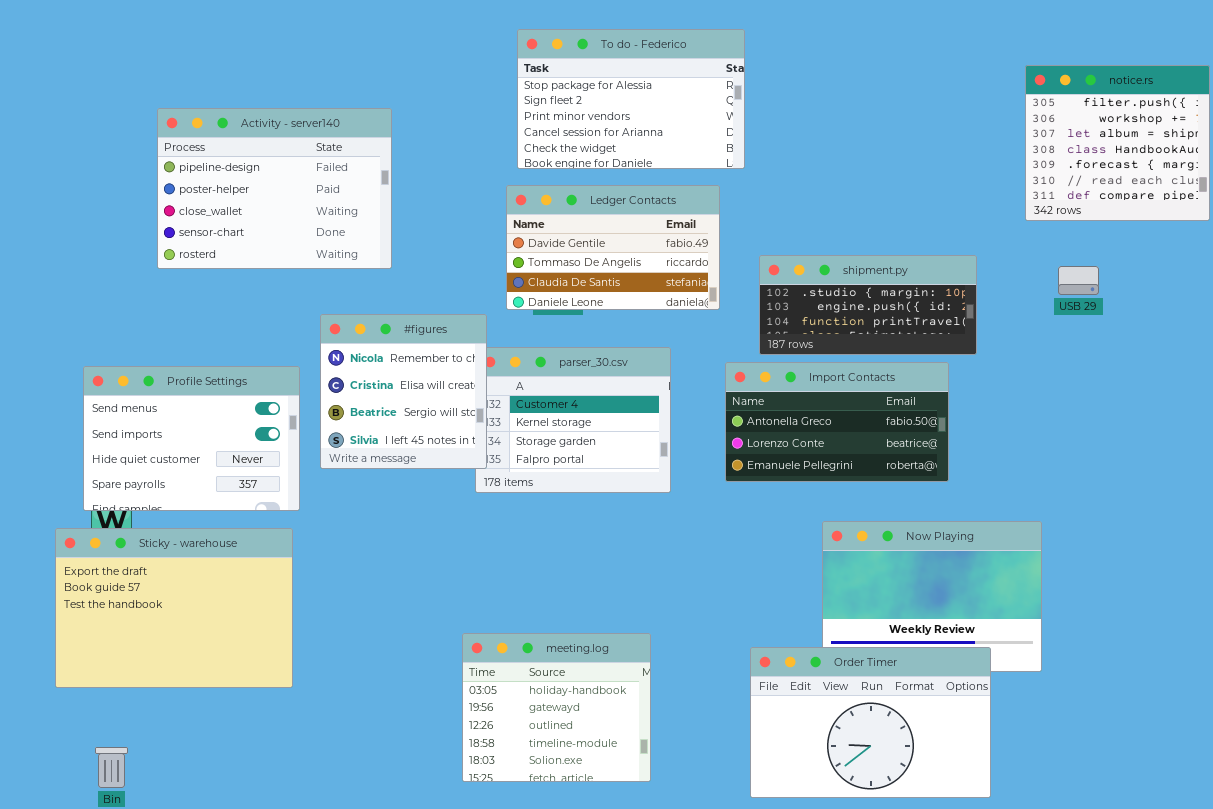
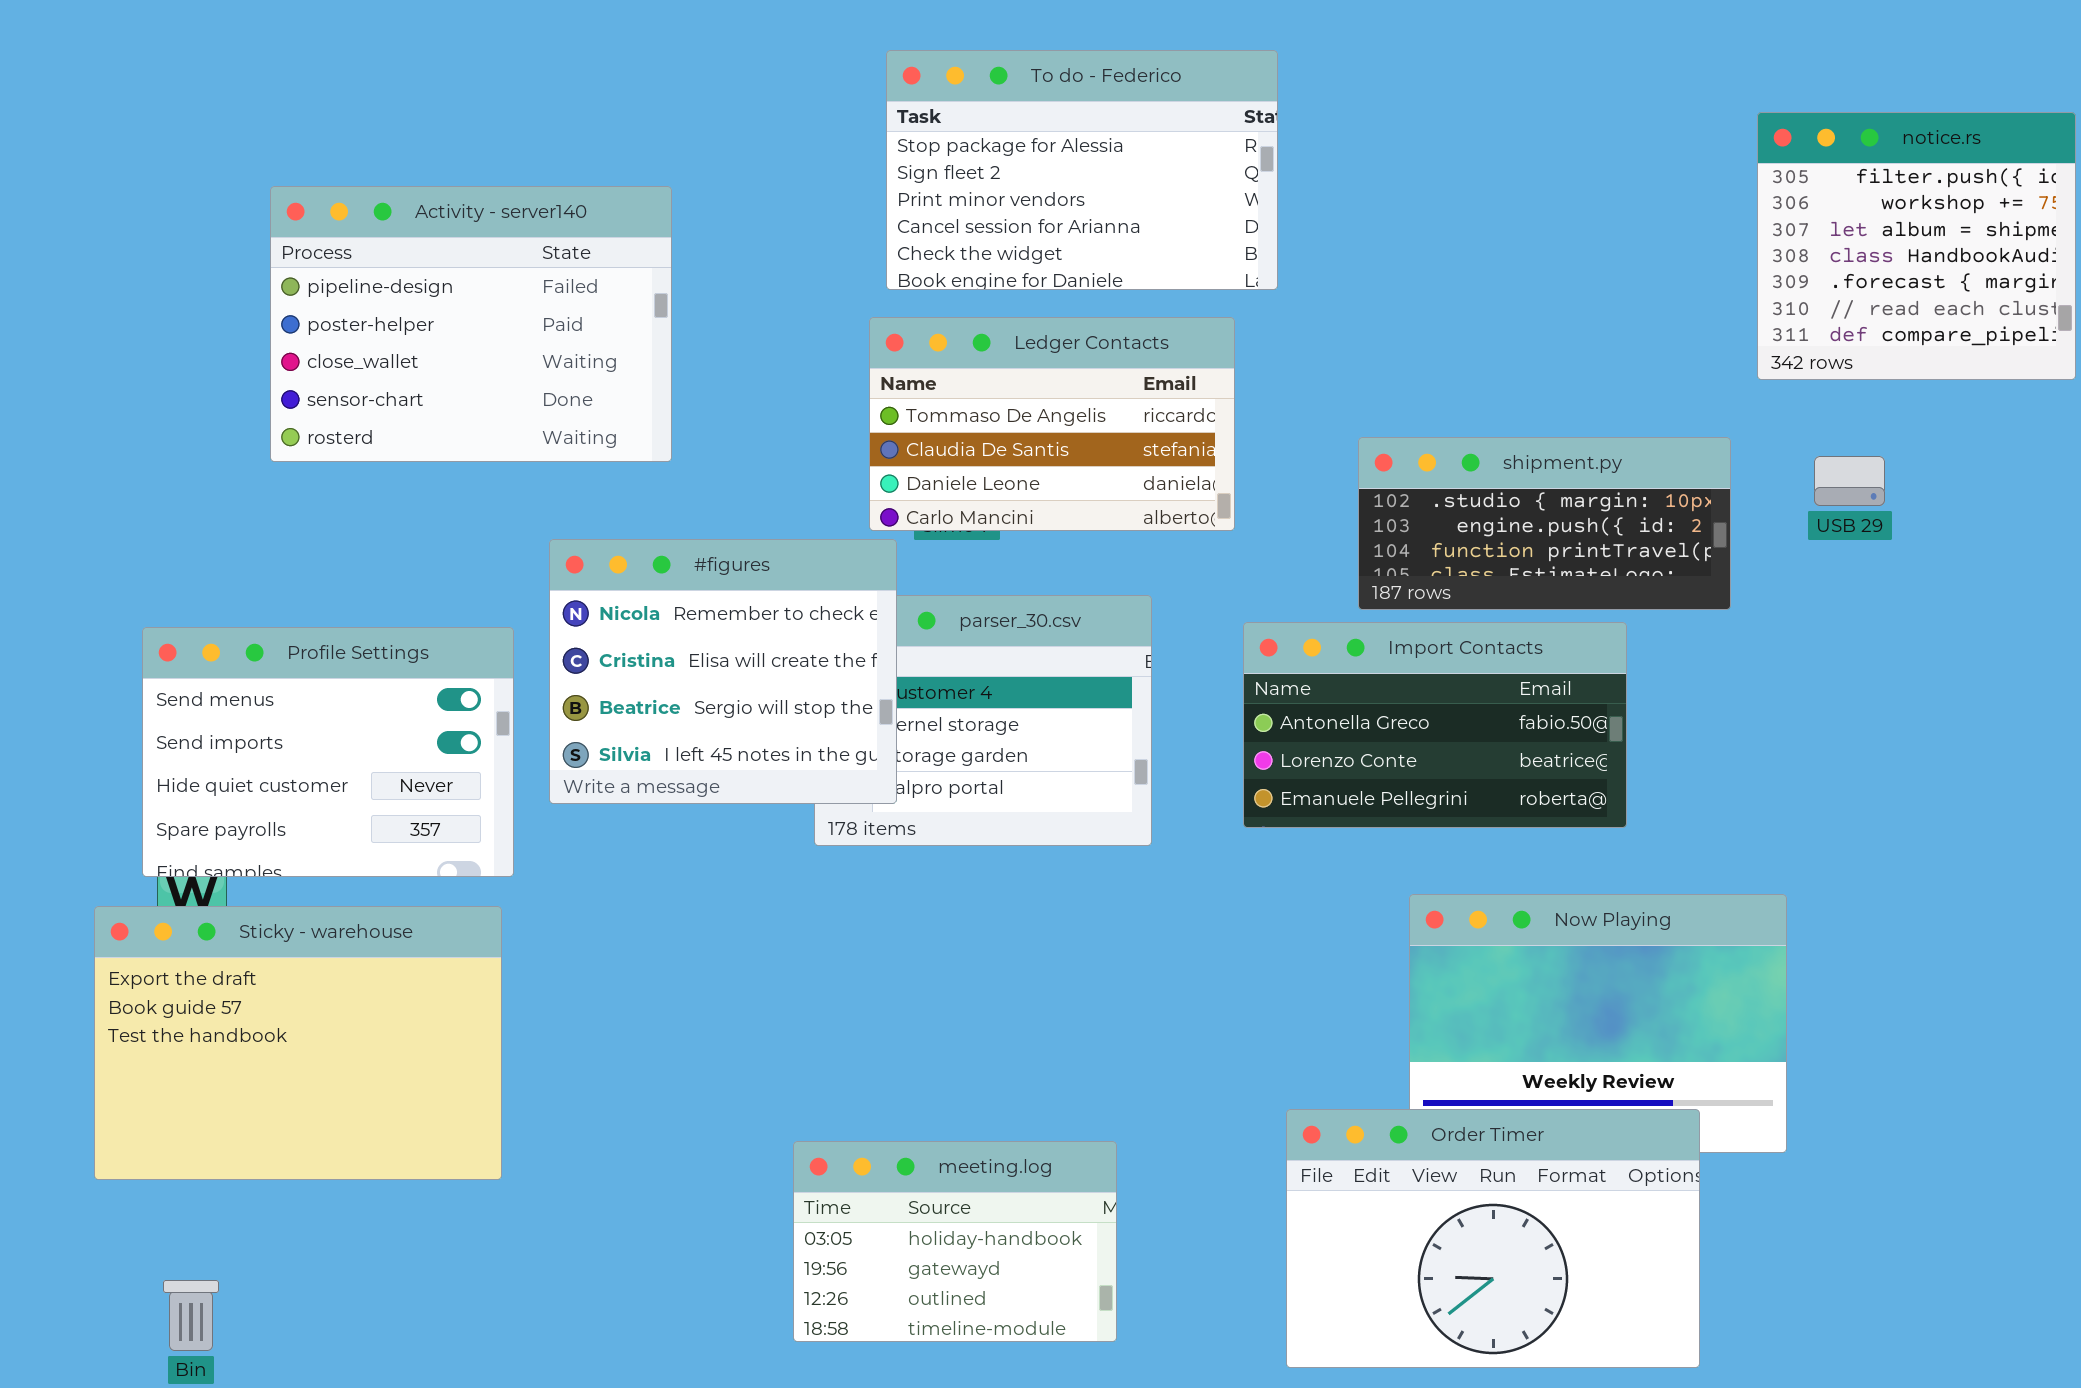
Ledger Contacts: [506,185,720,310] -> [869,317,1235,531], scrolled down 1 row
shipment.py: [759,255,977,355] -> [1358,437,1731,610], moved
#figures: [320,314,487,469] -> [549,539,897,804], resized
meeting.log: [462,633,651,782] -> [793,1141,1117,1342], resized

